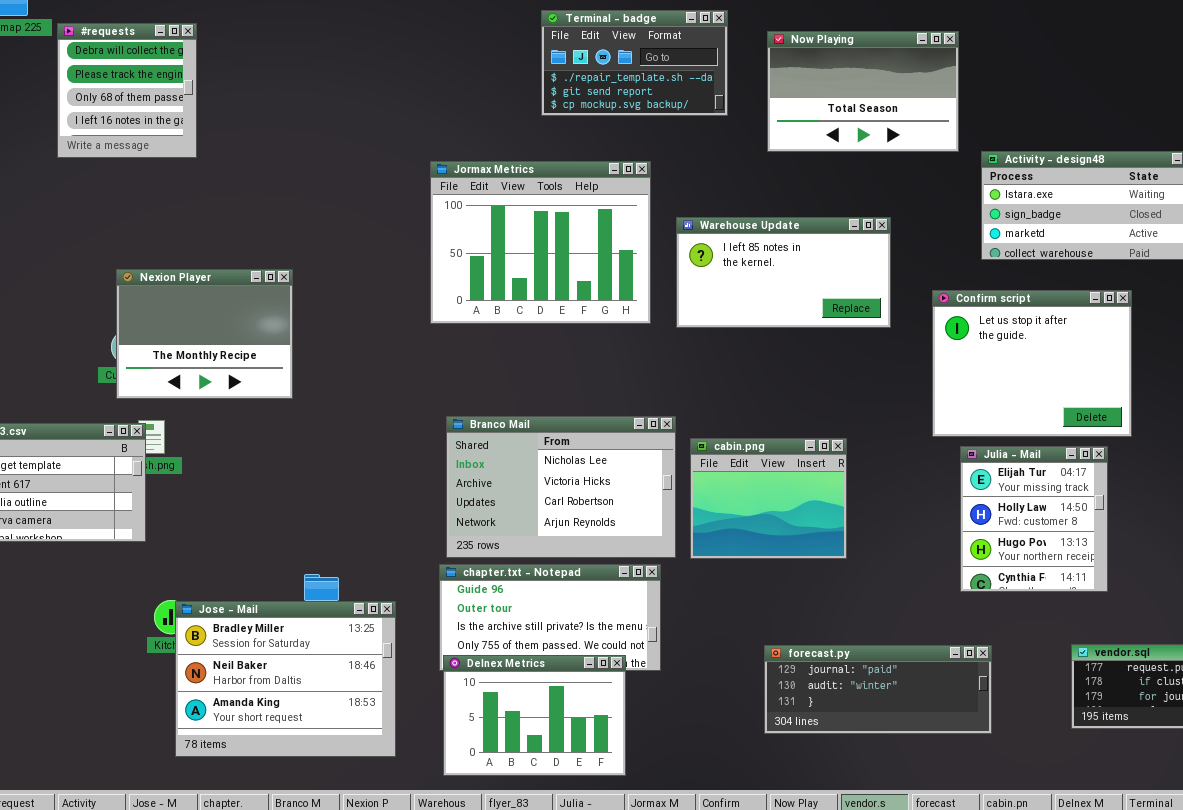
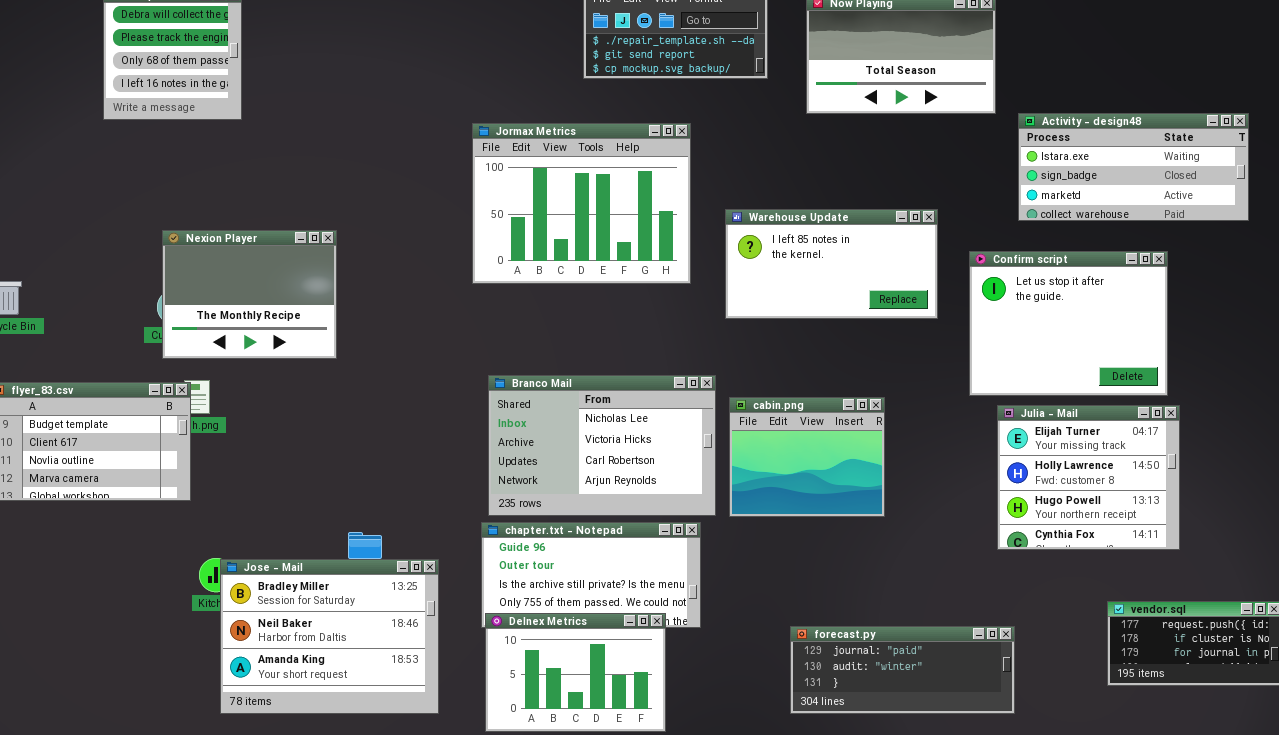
Warehouse Update: [676,217,891,328] -> [725,209,938,319], moved
Julia - Mail: [960,446,1108,592] -> [997,405,1180,550], resized
forecast.py: [764,645,992,734] -> [790,626,1015,714], moved

